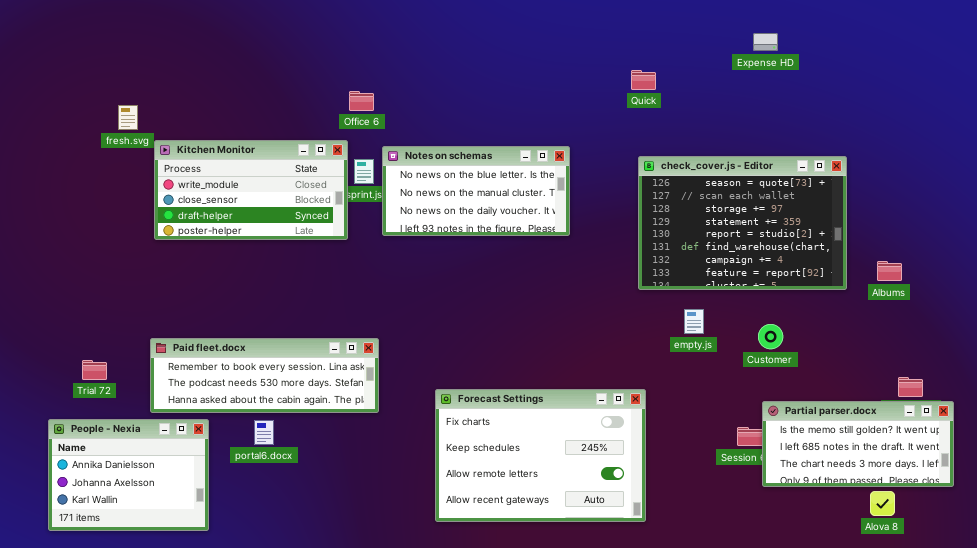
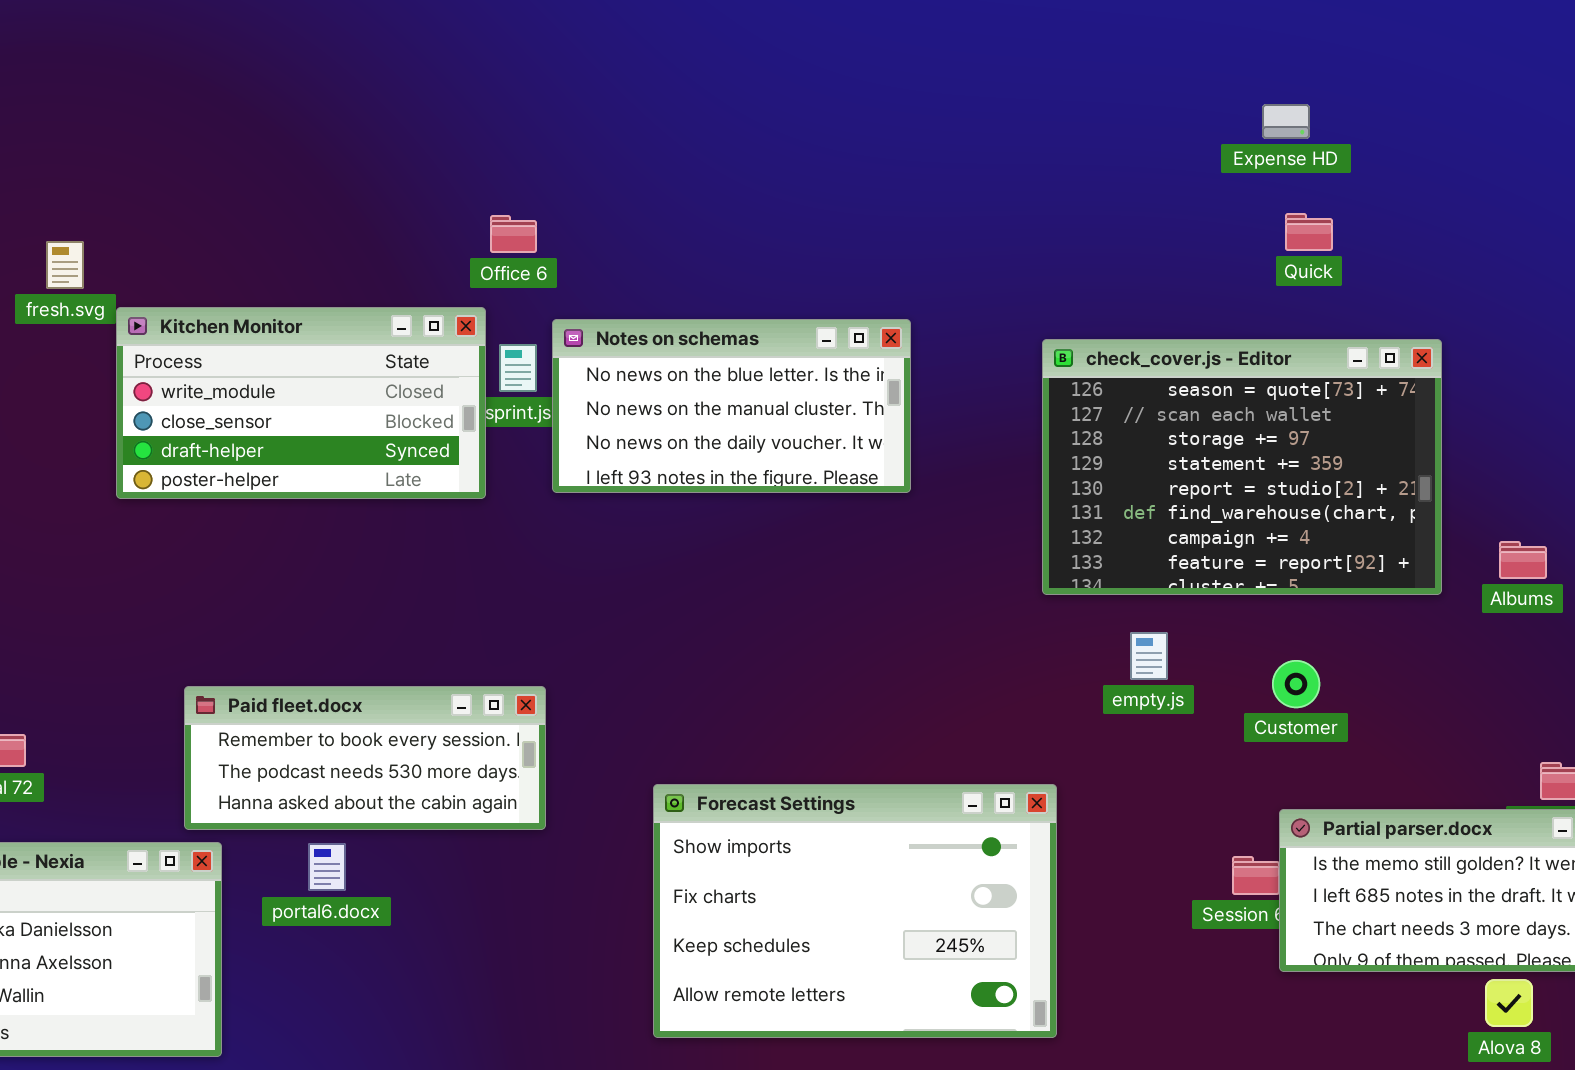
Quick: [631,70,656,90] -> [1285,213,1333,251], moved
Paid fleet.docx: [150,338,379,413] -> [184,686,546,830], resized
Forecast Settings: [435,389,646,522] -> [653,784,1057,1038], scrolled up 1 row

